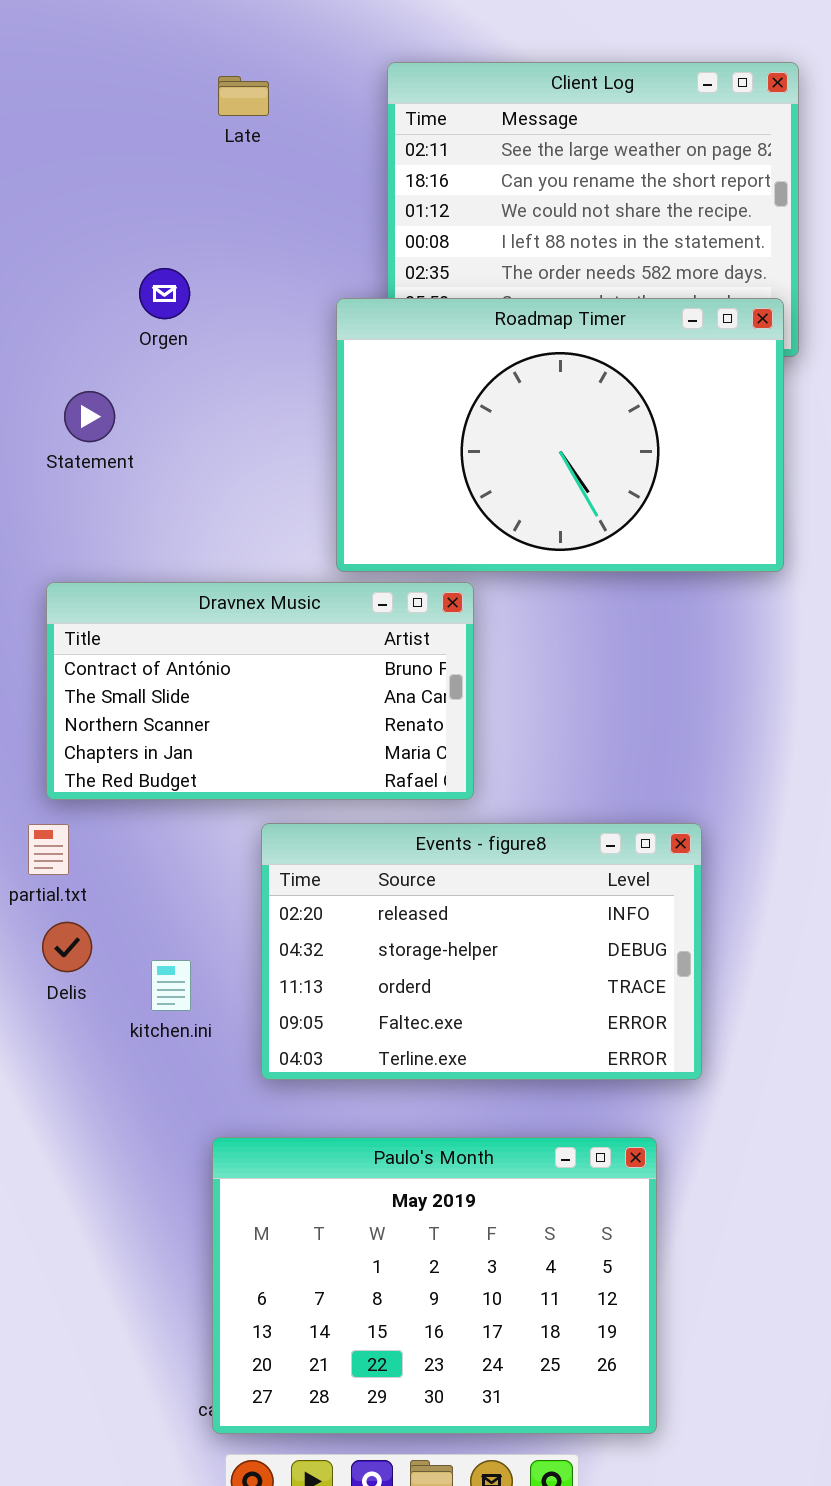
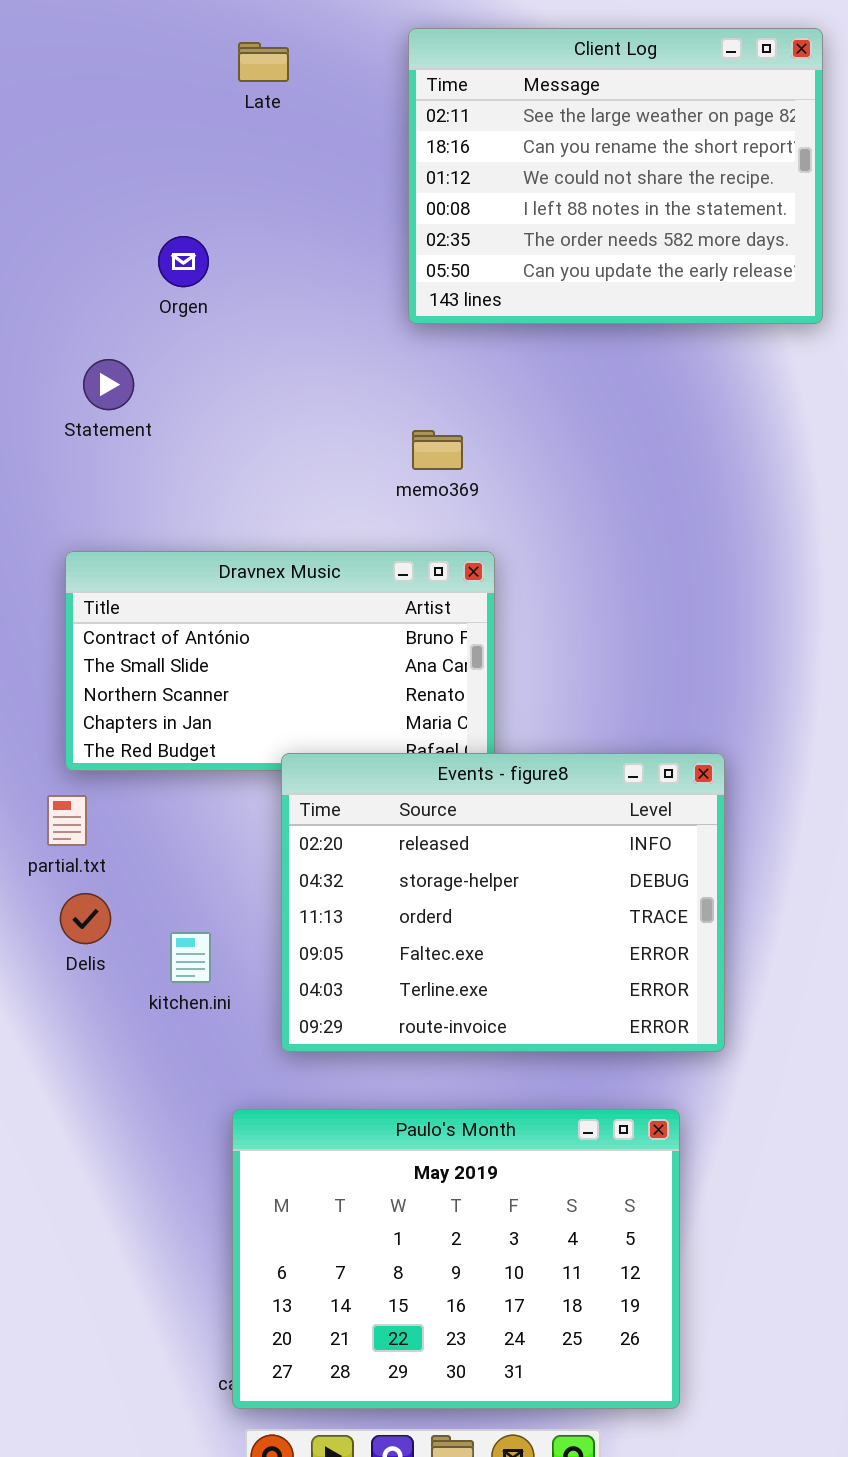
Roadmap Timer: [336,298,784,572] -> none, closed
Events - figure8: [261,823,702,1080] -> [281,753,725,1052], resized

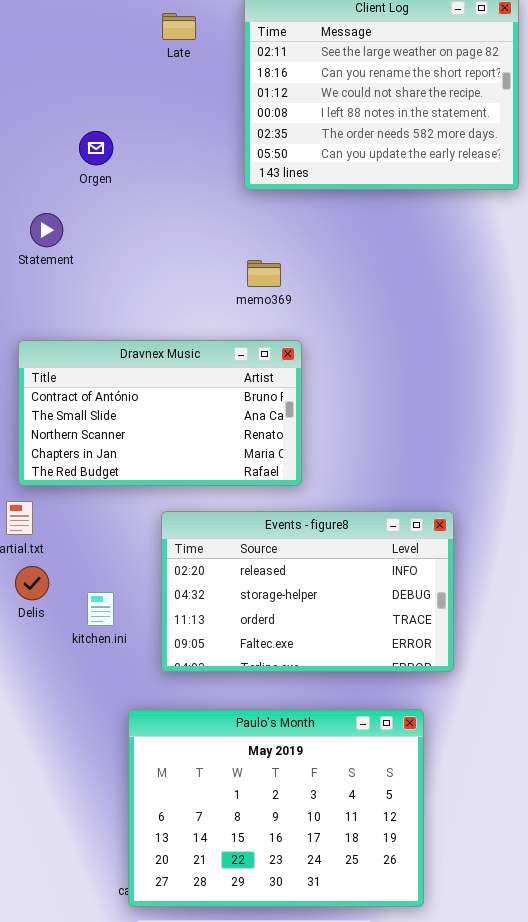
Late: [238,42,289,82] -> [162,13,196,40], moved
Events - figure8: [281,753,725,1052] -> [161,511,454,672], resized

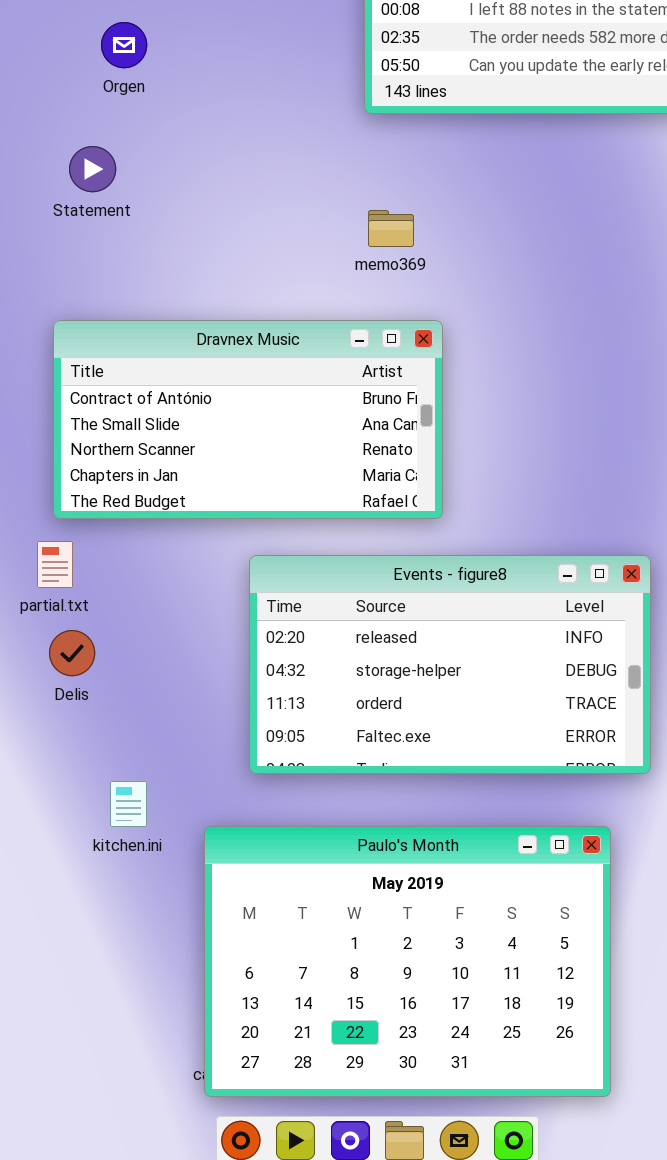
Orgen: [79,131,113,165] -> [101,22,147,68], moved
kitchen.ini: [87,592,114,626] -> [110,781,147,827], moved

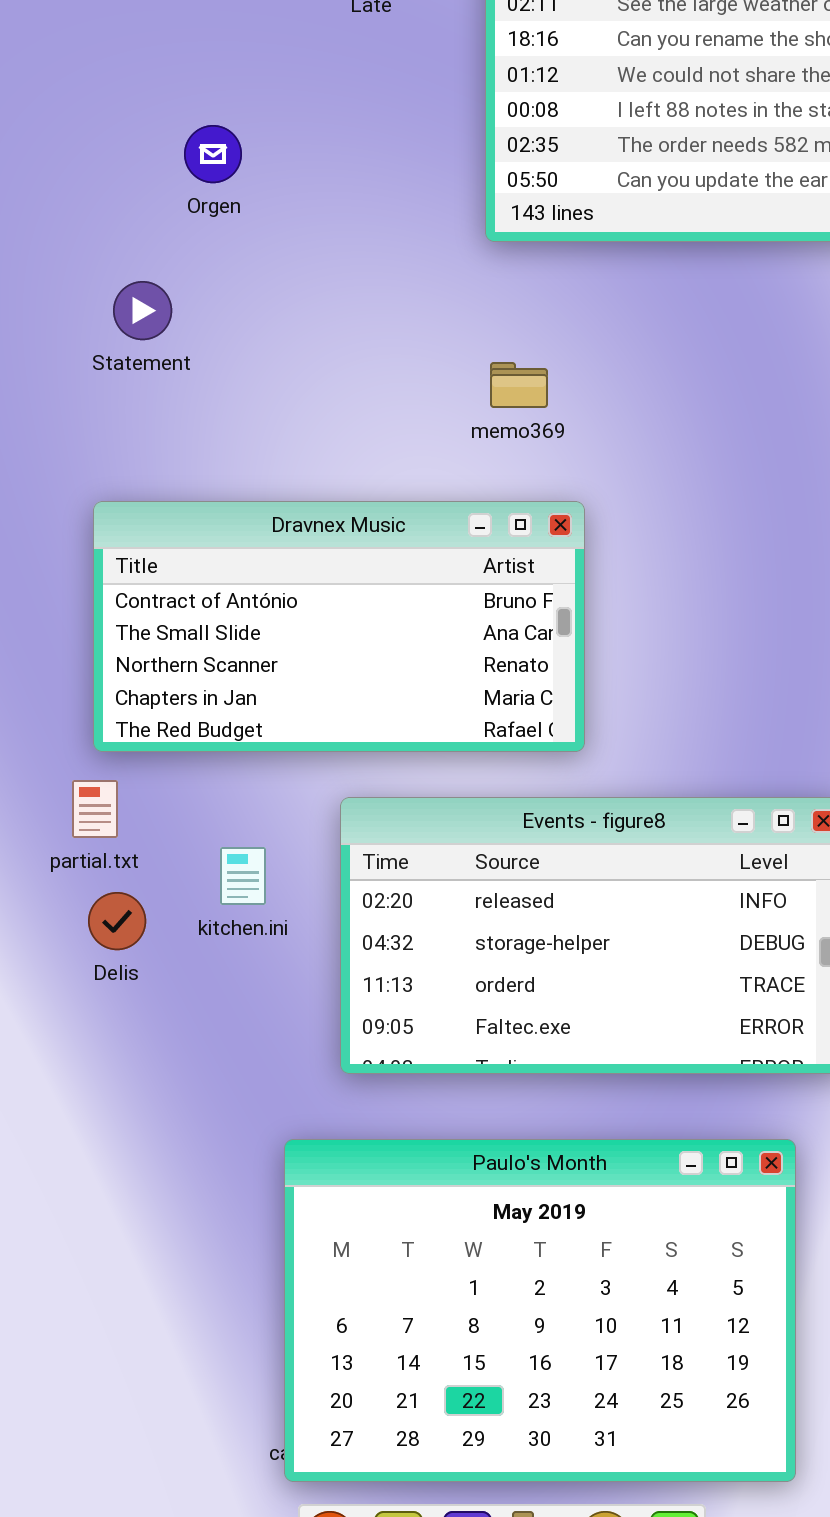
Orgen: [101,22,147,68] -> [184,125,242,183], moved
kitchen.ini: [110,781,147,827] -> [220,847,266,905], moved

